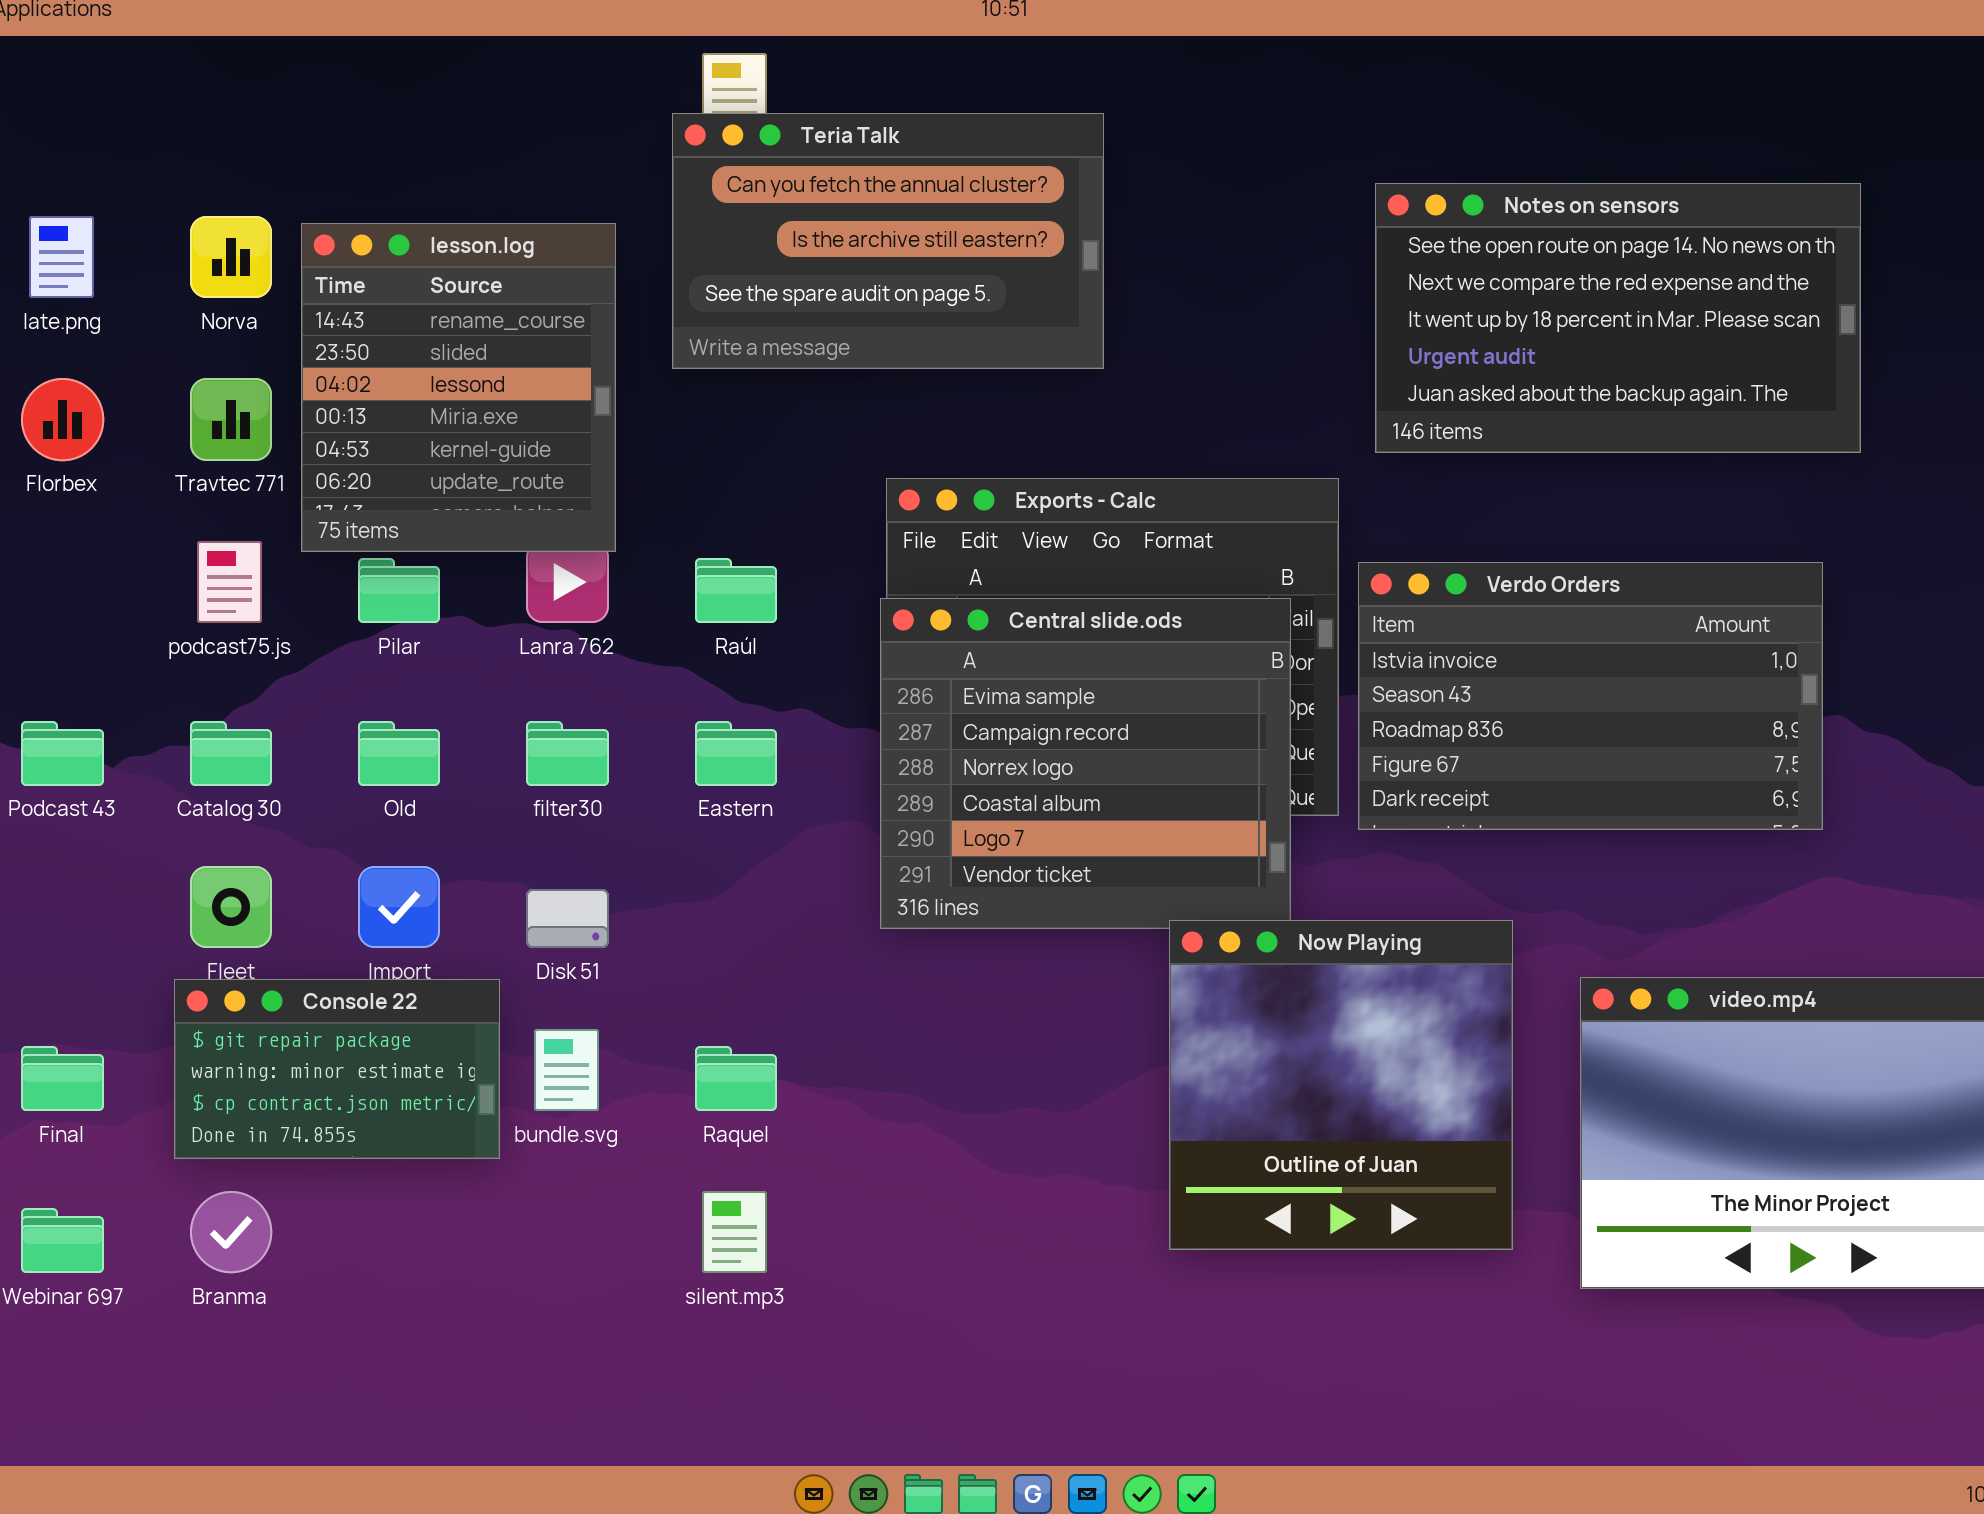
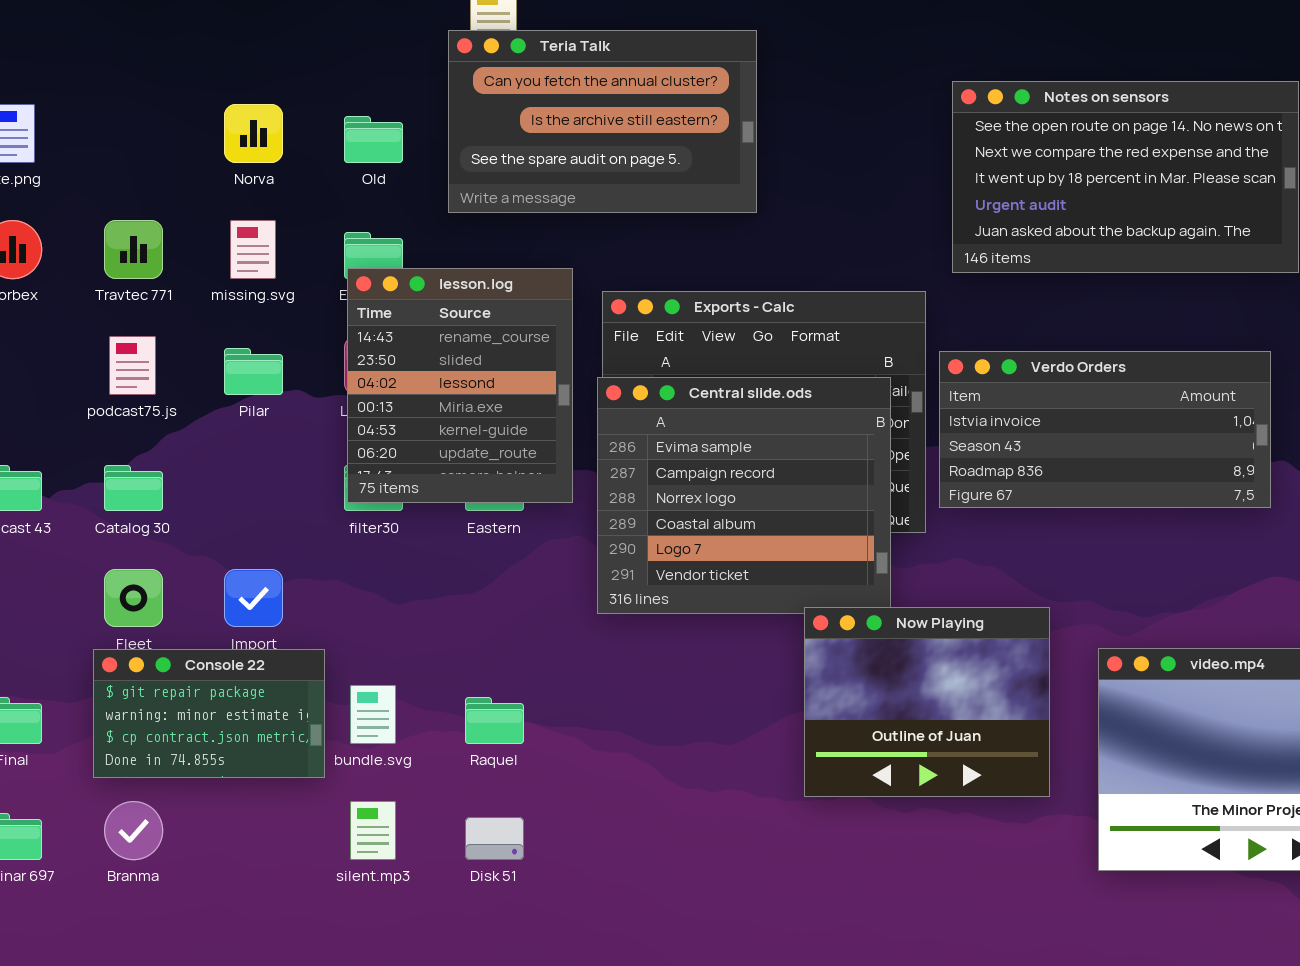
Norva: [190,216,272,298] -> [224,104,283,163], moved
lesson.log: [301,223,616,552] -> [347,268,573,503], moved
Verdo Orders: [1358,562,1823,830] -> [939,351,1271,508], resized
Old: [358,721,440,786] -> [344,116,403,163], moved
Disk 51: [526,889,609,948] -> [465,817,524,860], moved
Now Playing: [1169,920,1513,1250] -> [804,607,1050,797], resized
silent.mp3: [702,1191,767,1273] -> [350,801,396,860], moved

